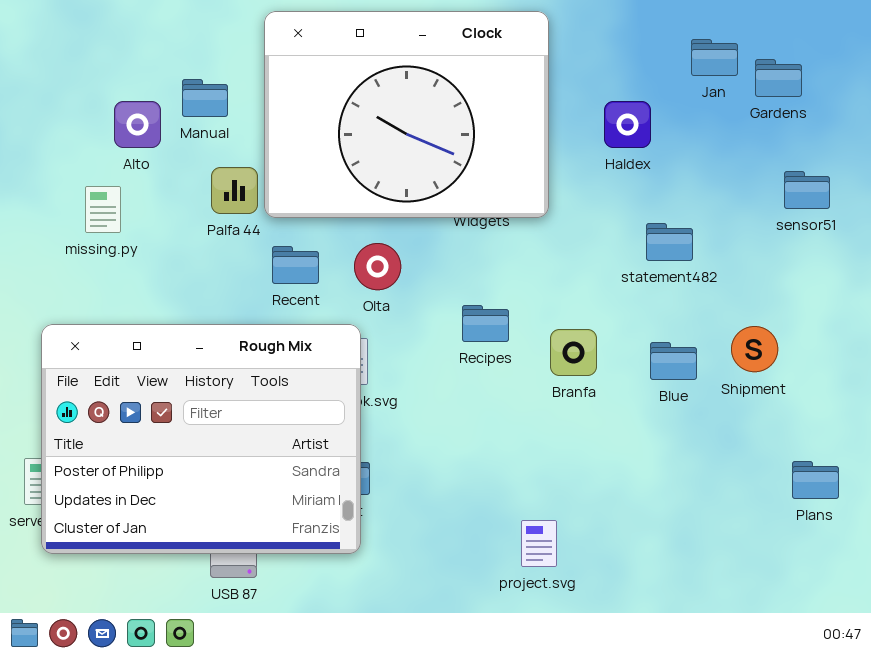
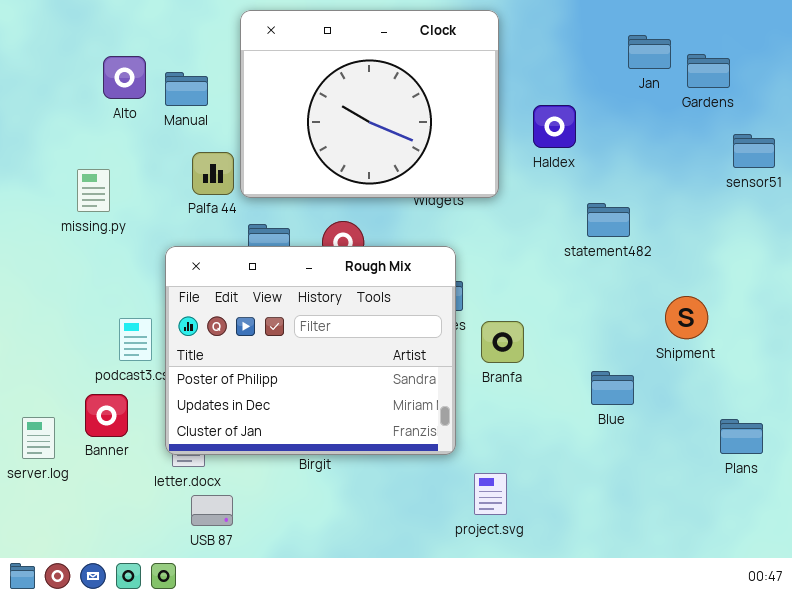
Alto: [114,101,161,148] -> [103,56,146,99], moved
Haldex: [604,101,651,148] -> [533,105,576,148], moved
sensor51: [784,171,830,209] -> [733,134,775,168], moved
Rough Mix: [41,324,361,554] -> [165,246,456,455], moved
Branfa: [550,329,597,376] -> [481,321,524,363], moved
Blue: [650,342,697,380] -> [591,371,634,405], moved

